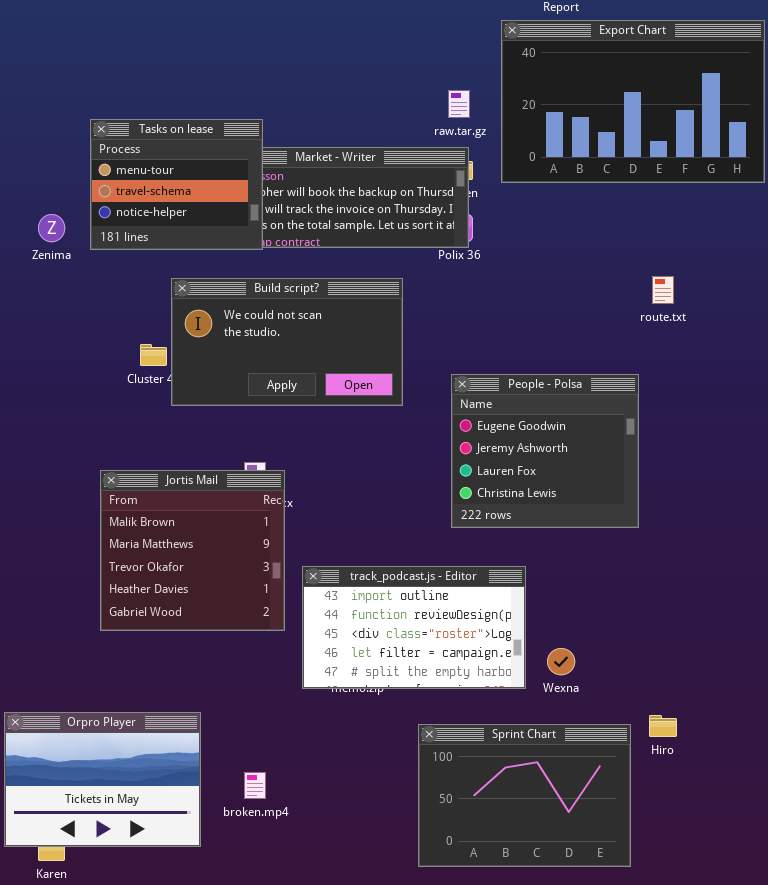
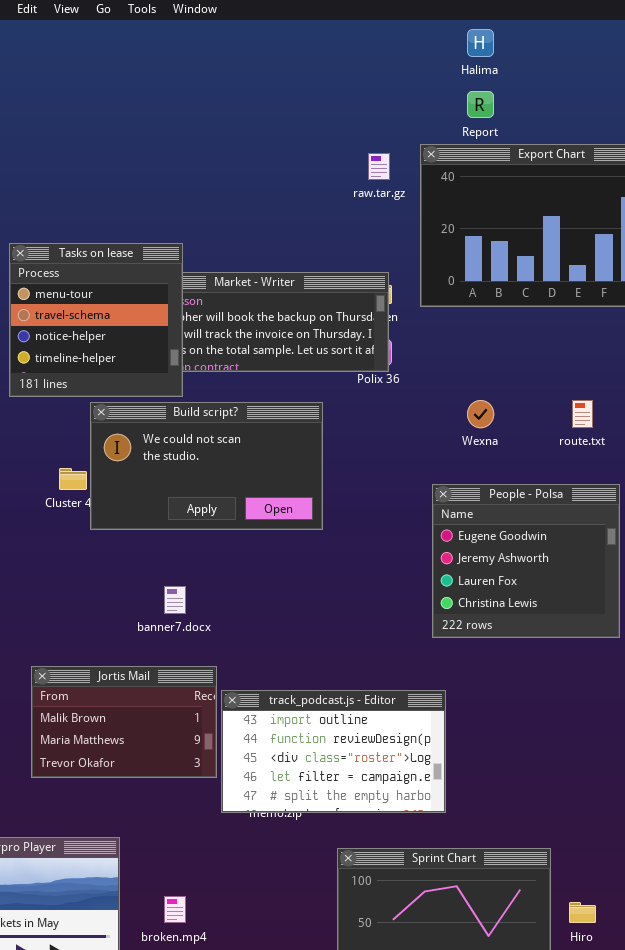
raw.tar.gz: [448,90,470,118] -> [368,153,390,180], moved
Tasks on lease: [90,119,263,250] -> [9,243,183,397], resized
People - Polsa: [451,374,639,528] -> [432,484,620,638], moved
Jortis Mail: [100,470,285,631] -> [31,666,217,778], moved, resized
Wexna: [547,648,575,675] -> [467,400,494,428], moved
Hiro: [649,715,677,737] -> [569,902,596,923], moved

